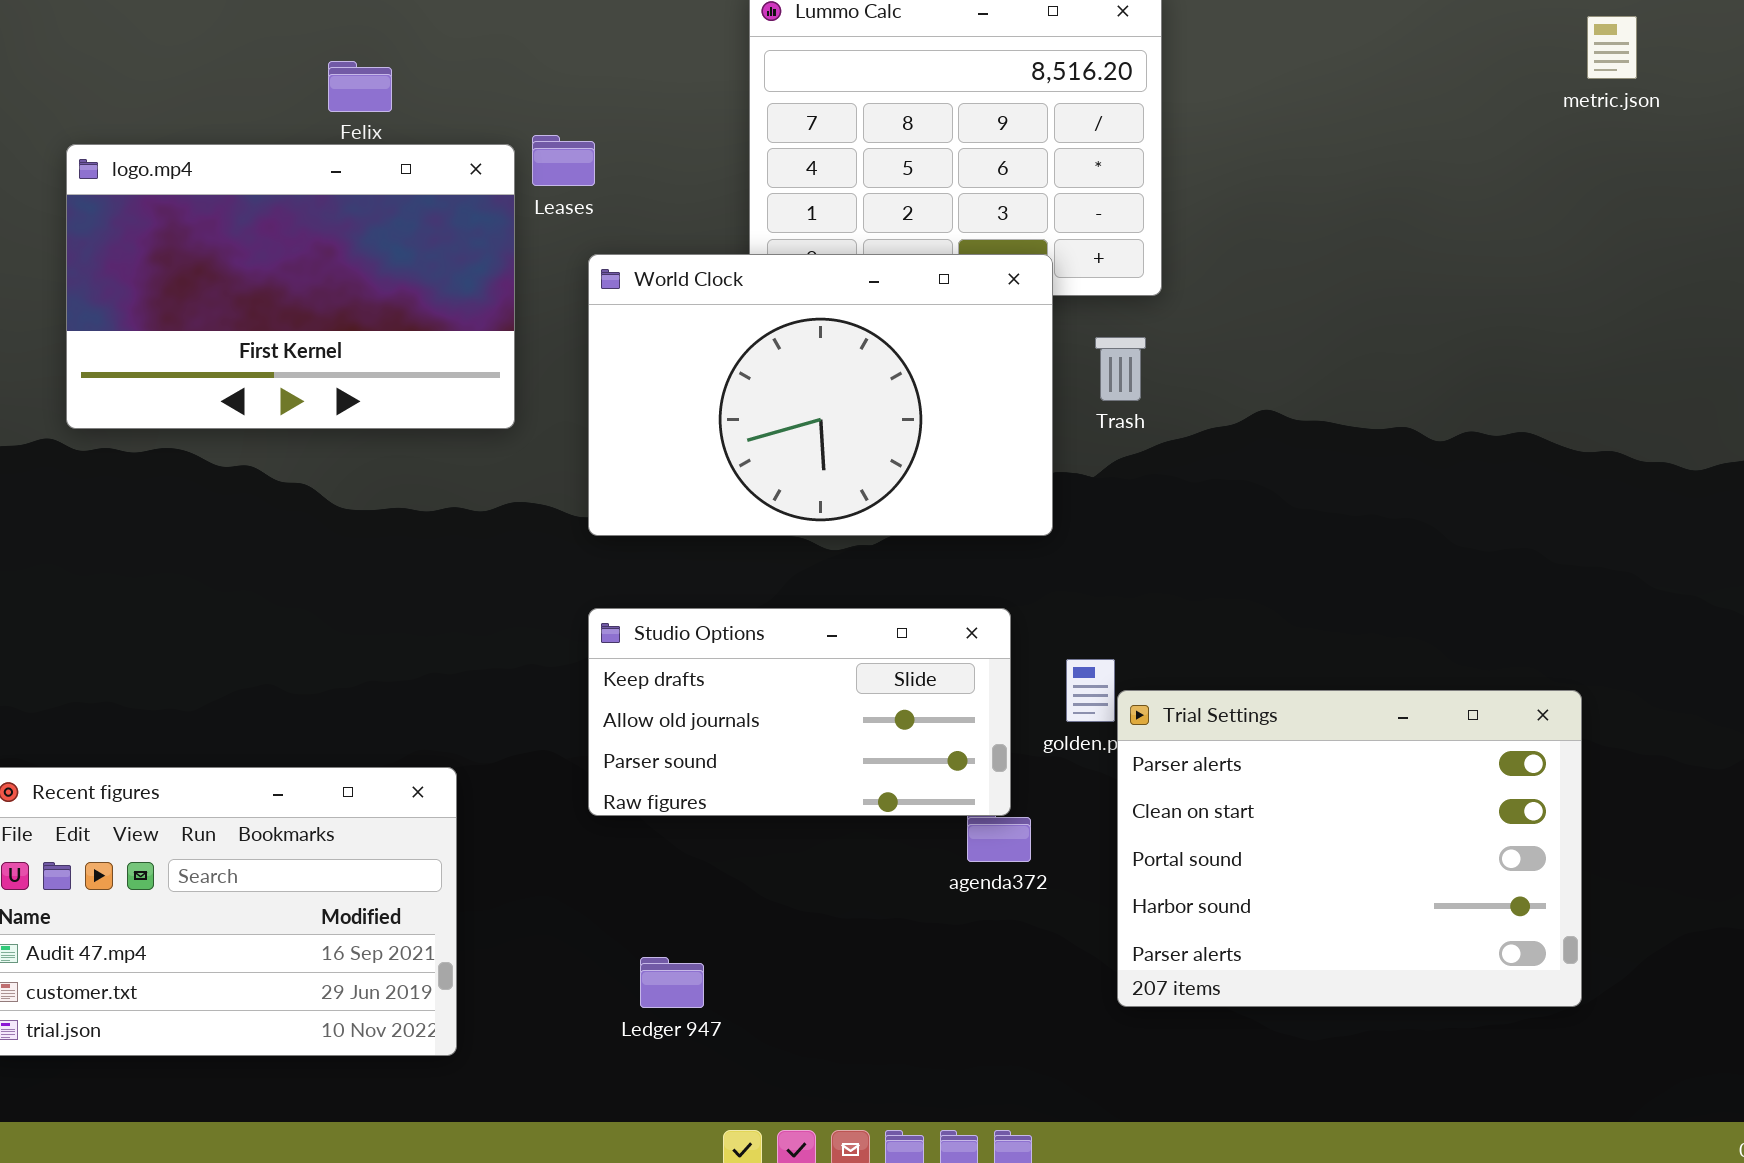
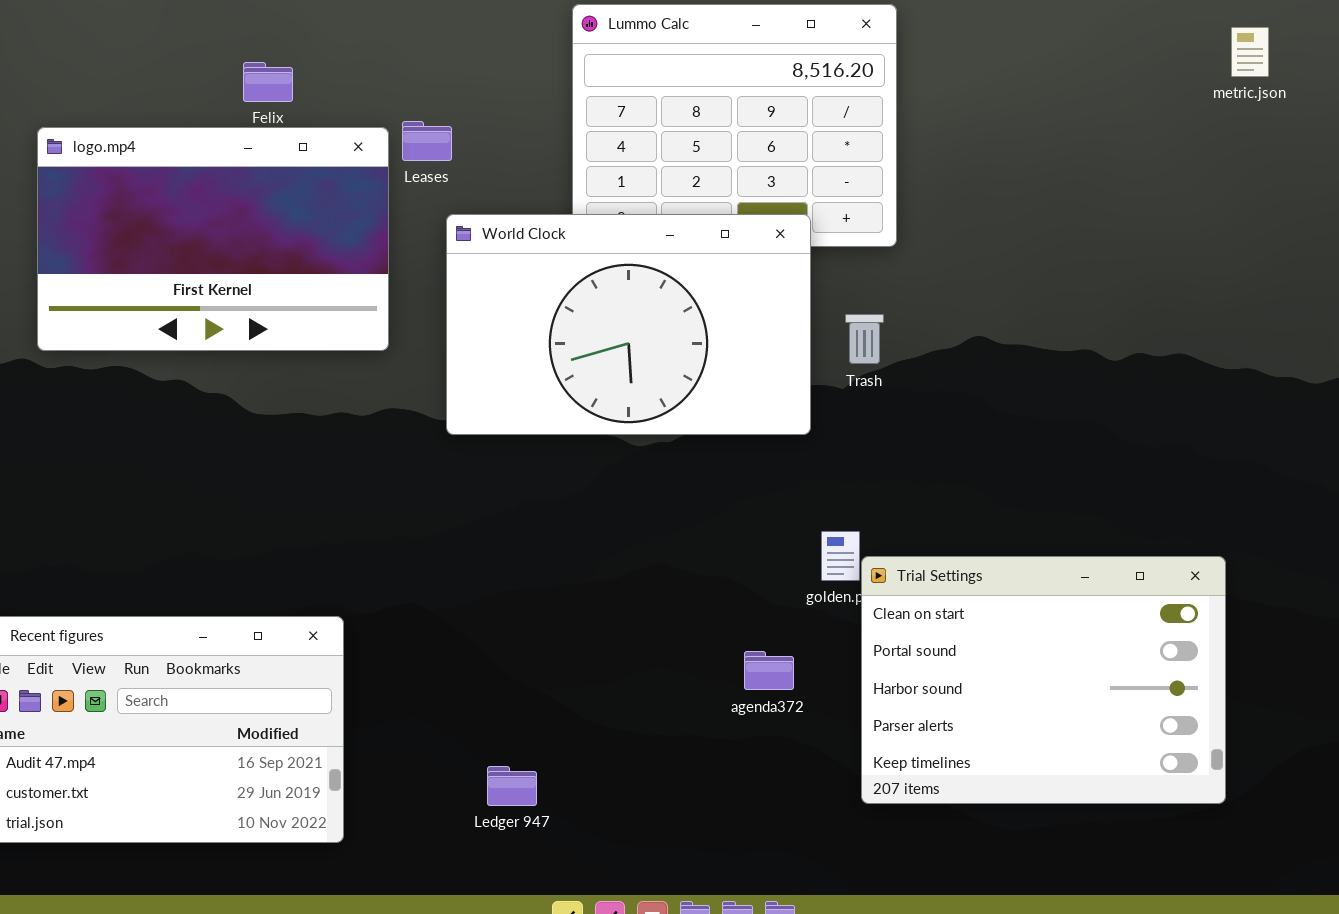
Trash: [1095,337,1146,401] -> [845,314,884,364], moved
Studio Options: [588,608,1011,816] -> none, closed
Trial Settings: [1117,690,1582,1007] -> [861,556,1226,804], scrolled down 1 row

